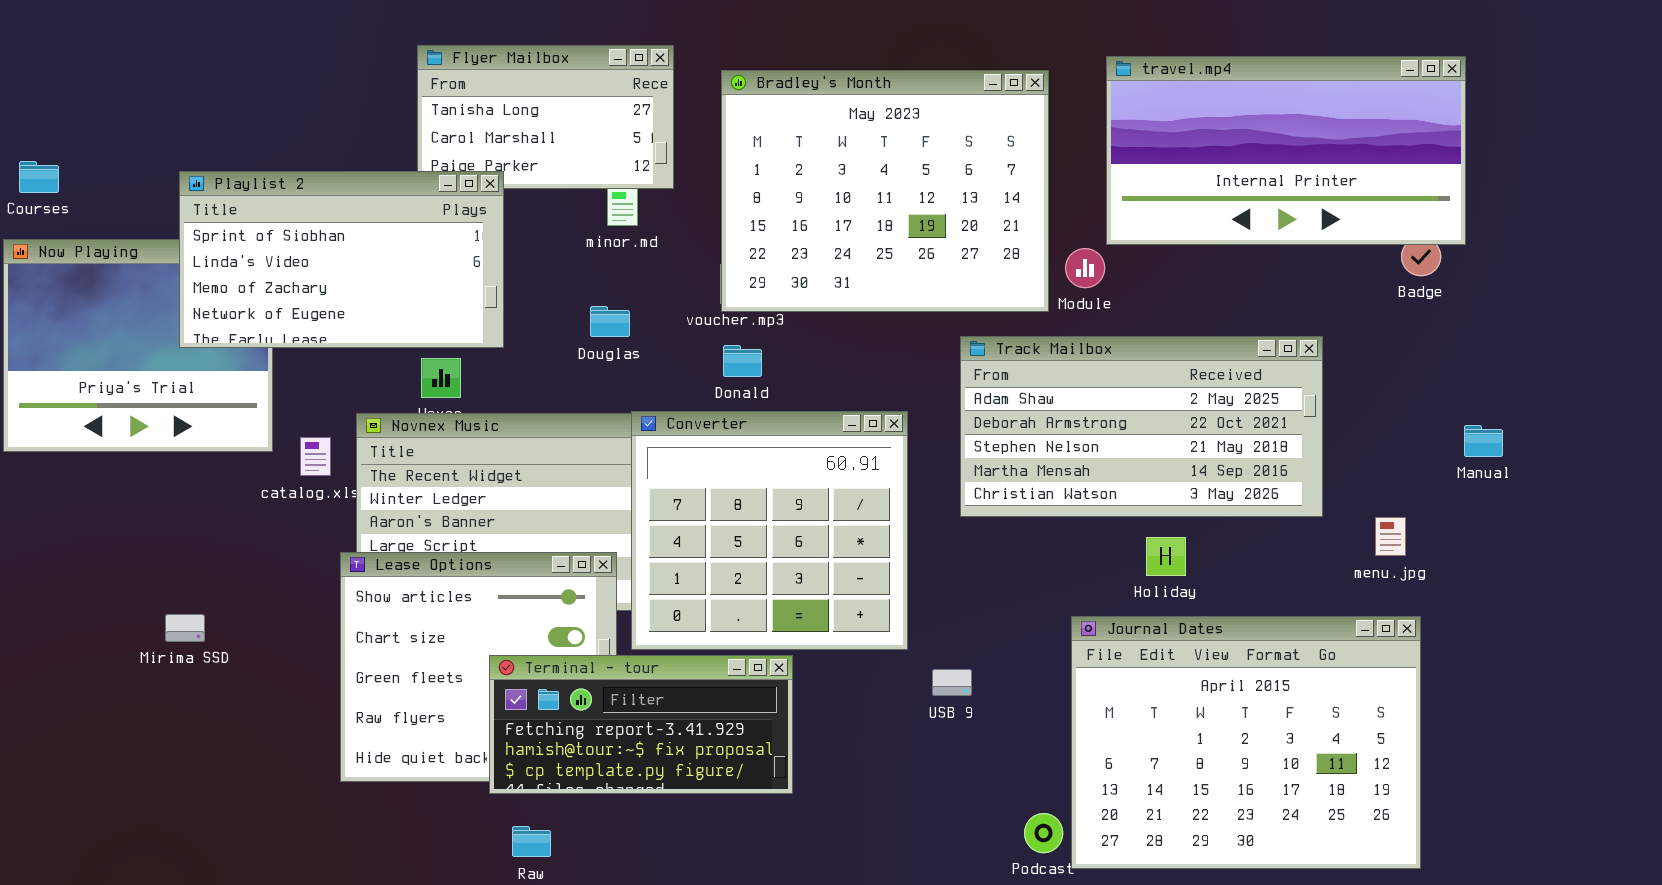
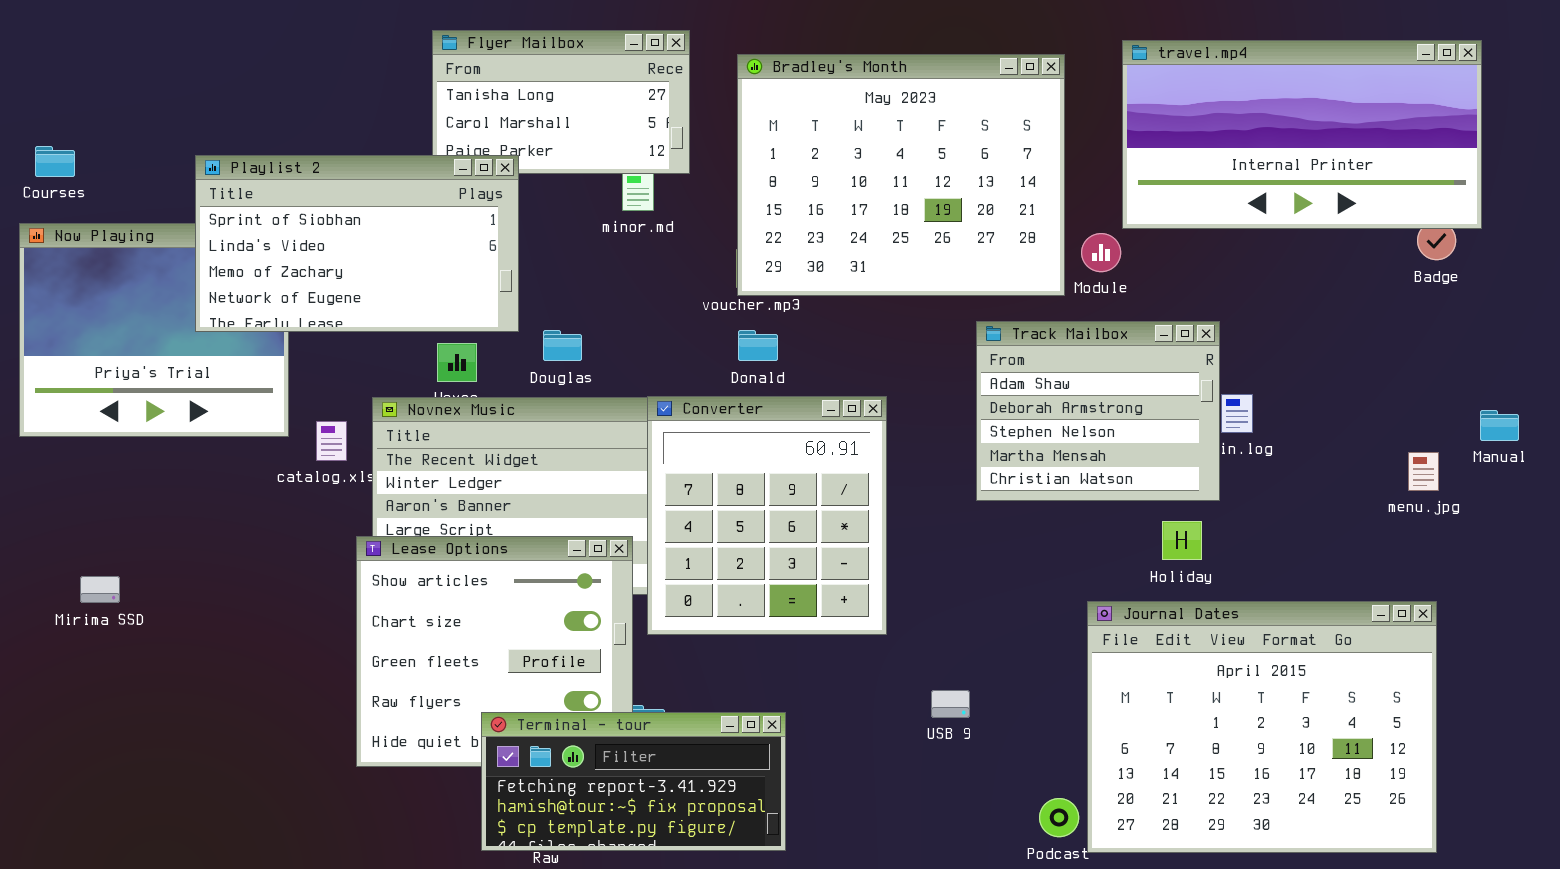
Douglas: [590,306,630,337] -> [543,330,582,361], moved
Track Mailbox: [960,336,1323,517] -> [976,321,1220,501], resized
Converter: [631,411,908,650] -> [647,396,887,635], resized
menu.jpg: [1375,517,1406,556] -> [1408,452,1439,491], moved
Mirima SSD: [165,614,205,642] -> [80,576,120,603], moved
Terminal - tour: [489,655,793,794] -> [481,712,786,851], moved
USB 9: [932,669,972,696] -> [931,690,970,718], moved

